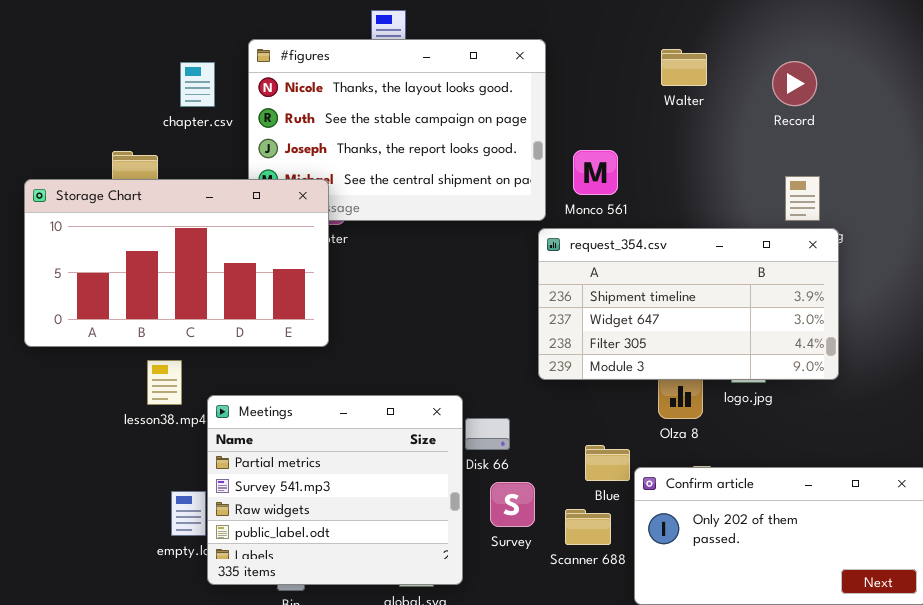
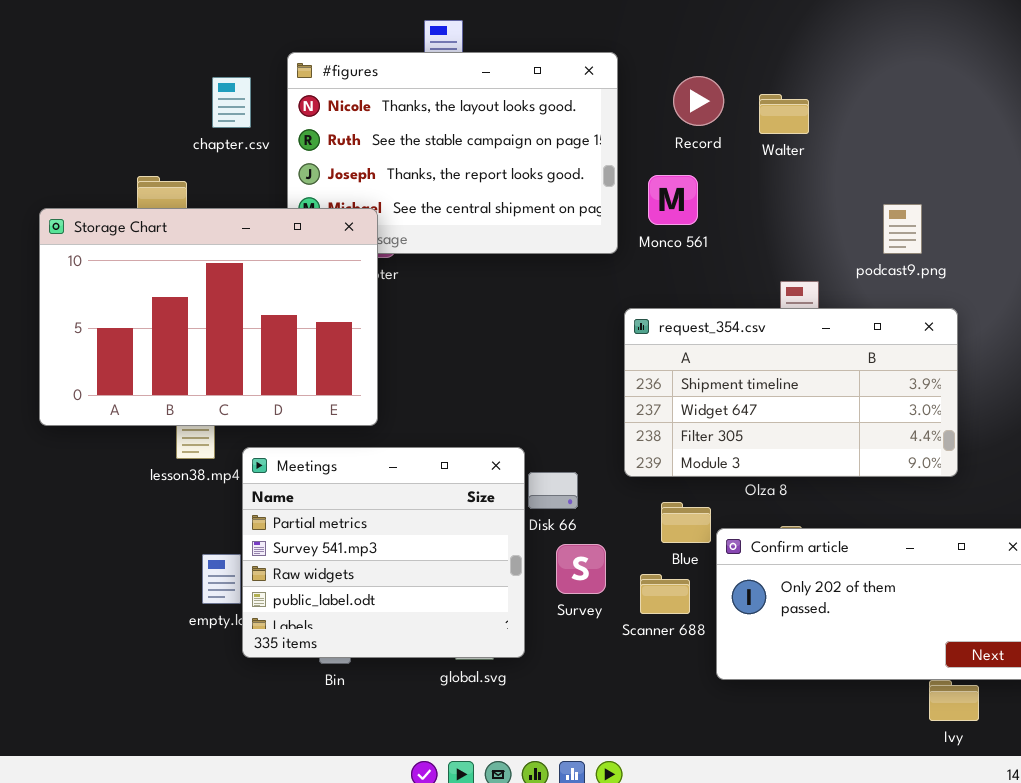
Walter: [661,49,707,86] -> [759,94,809,134], moved
Record: [772,61,817,106] -> [673,76,724,126], moved
Storage Chart: [24,179,329,347] -> [39,208,378,426], resized
request_354.csv: [538,228,839,380] -> [624,308,958,477], moved

